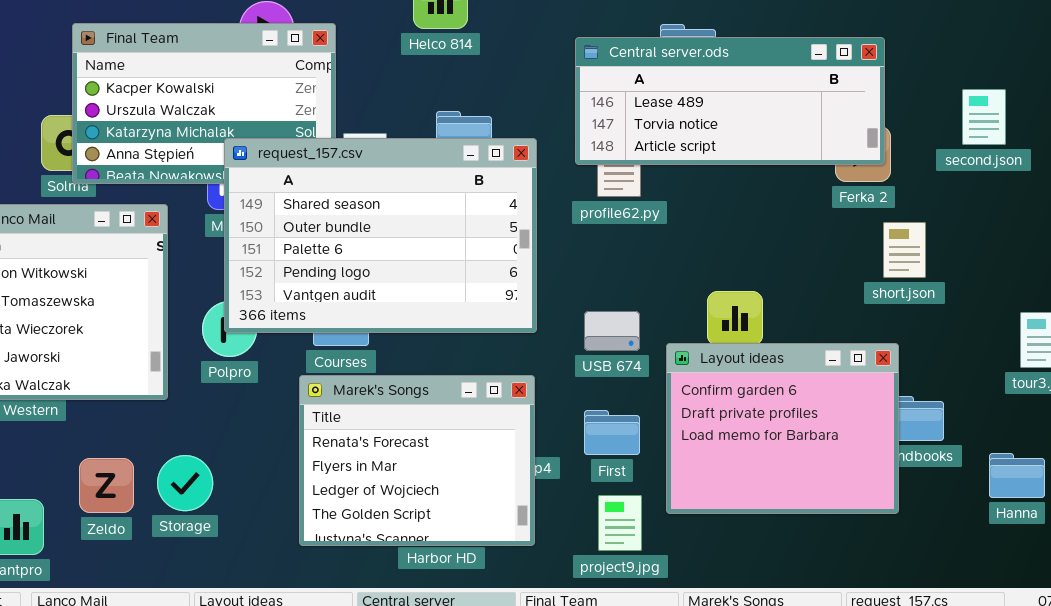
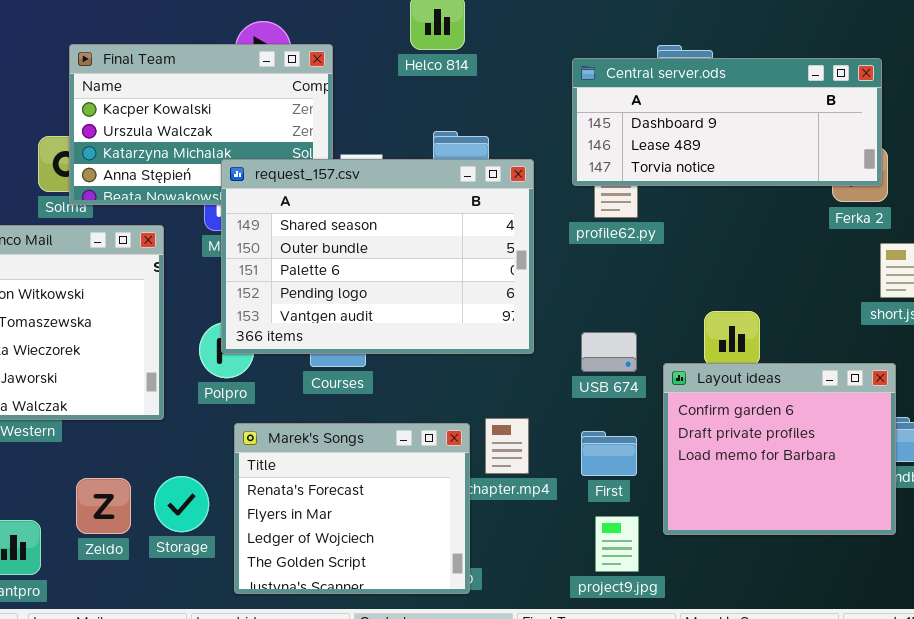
Central server.ods: [575,37,885,165] -> [572,58,882,186], scrolled up 1 row
Marek's Songs: [299,375,535,546] -> [234,423,470,594], moved

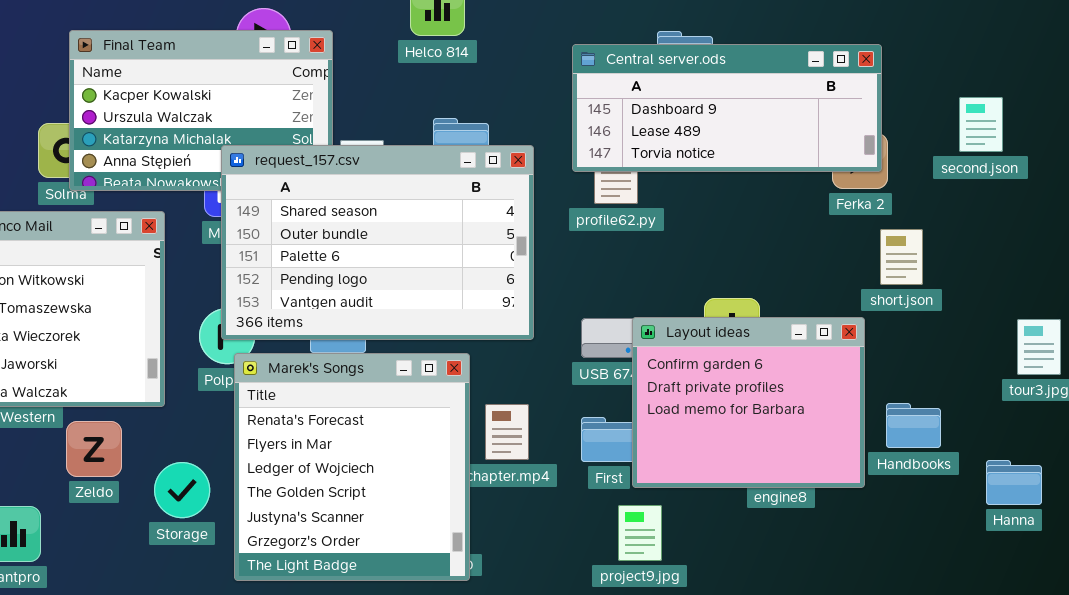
Layout ideas: [663,363,896,535] -> [632,317,865,488], moved
Marek's Songs: [234,423,470,594] -> [234,353,470,581], resized
Zeldo: [76,478,131,534] -> [66,421,122,477], moved
project9.jpg: [595,516,639,572] -> [618,505,662,561], moved

